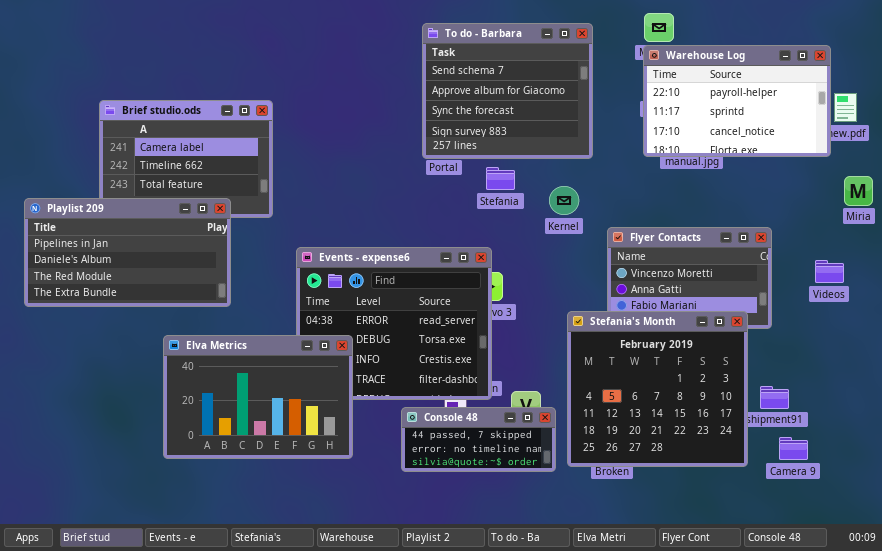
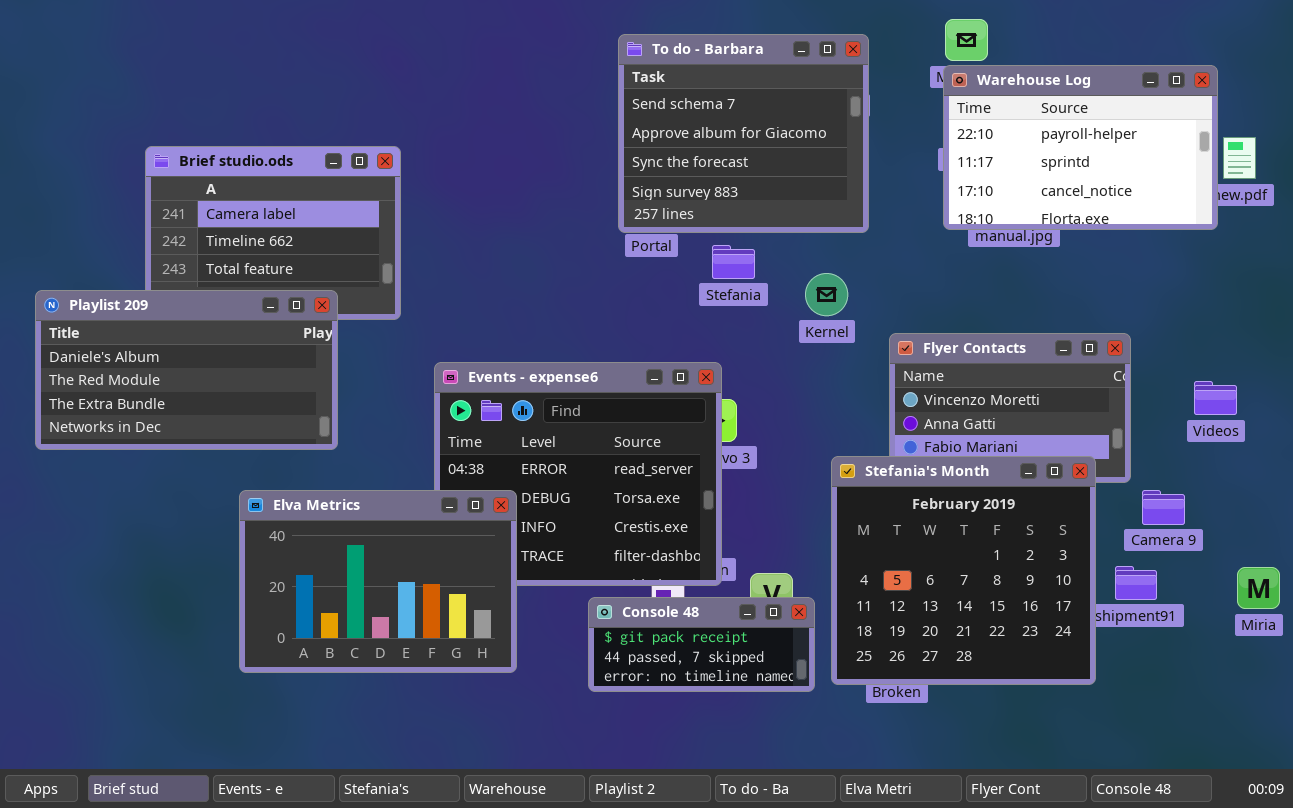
Miria: [844,176,873,206] -> [1237,567,1280,609], moved
Playlist 209: [24,198,231,307] -> [35,290,338,450], scrolled down 1 row
Console 48: [401,407,556,472] -> [588,597,815,692], scrolled up 1 row
Camera 9: [779,437,808,460] -> [1142,490,1185,525], moved

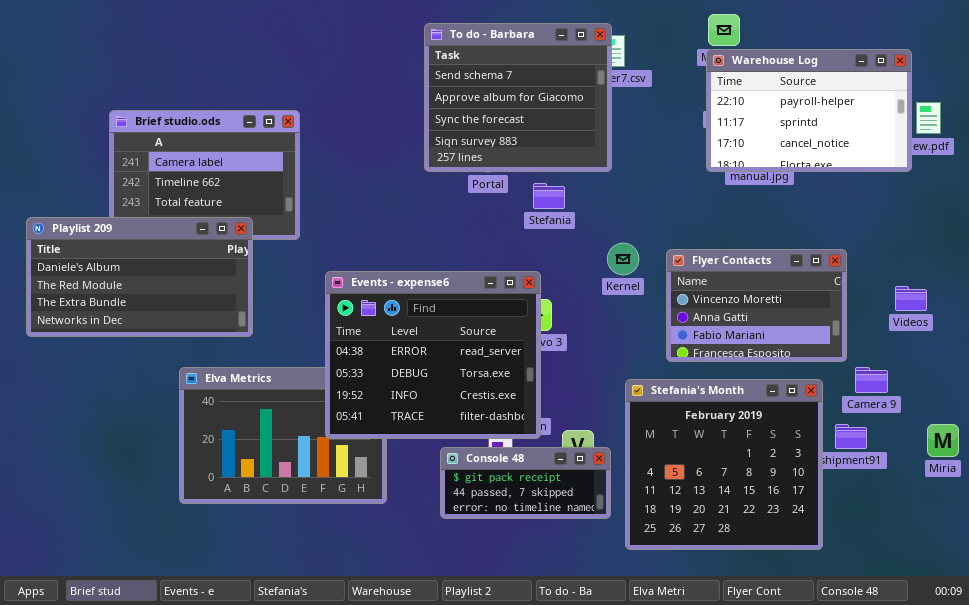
To do - Barbara: [618,34,869,233] -> [424,23,612,172], moved
Kernel: [805,273,848,316] -> [607,243,639,275], moved
Events - expense6: [434,362,722,586] -> [325,271,541,439], raised
Stefania's Month: [831,456,1096,685] -> [625,379,823,550], moved

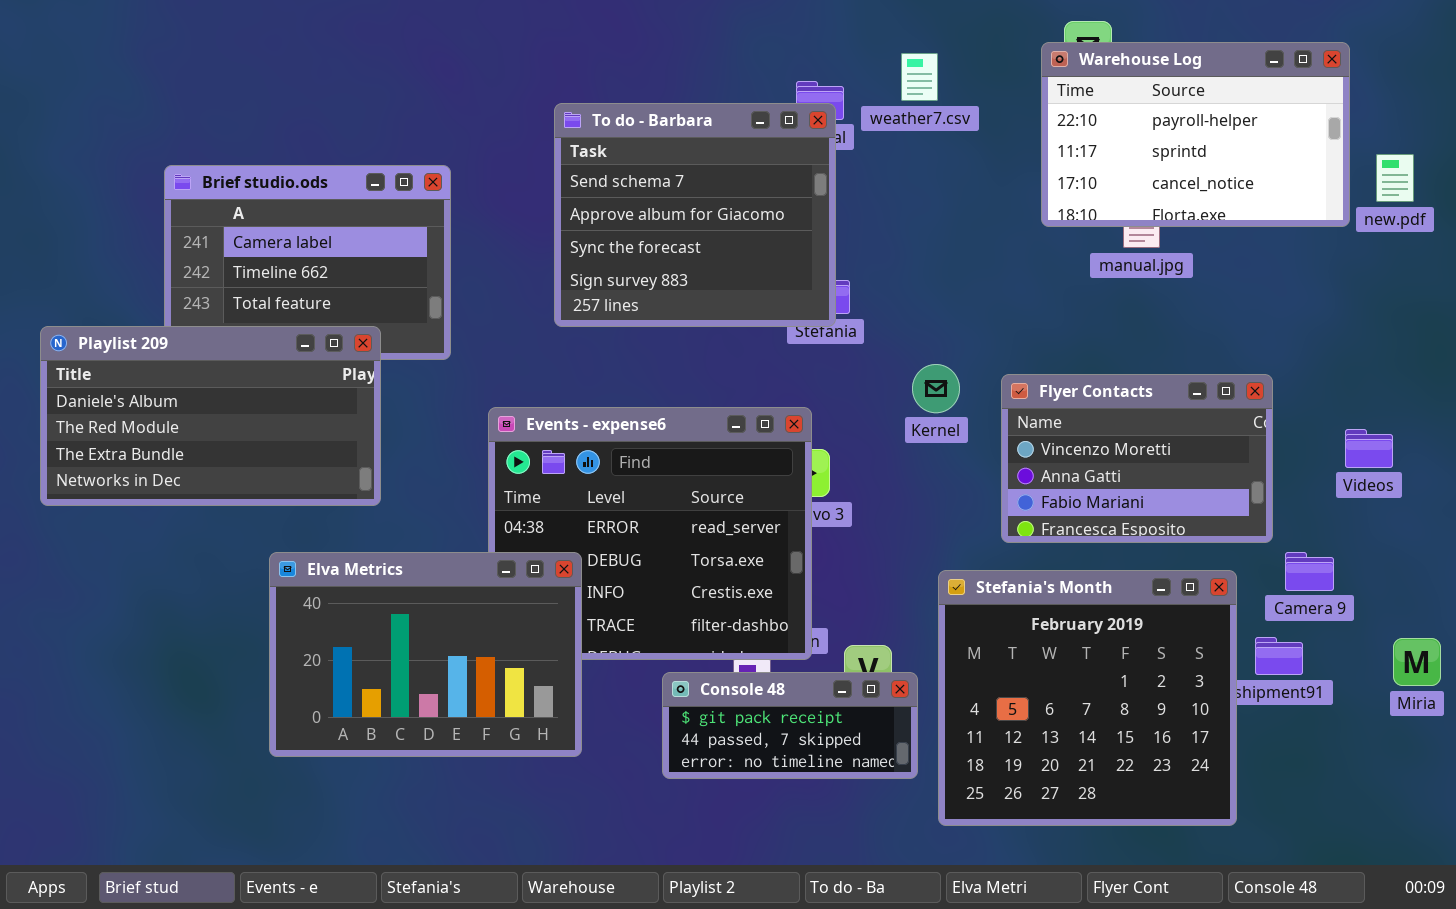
To do - Barbara: [424,23,612,172] -> [554,103,836,327], moved
Warehouse Log: [706,49,912,172] -> [1041,42,1350,227], moved
Elva Metrics: [179,367,387,504] -> [269,552,582,757], raised

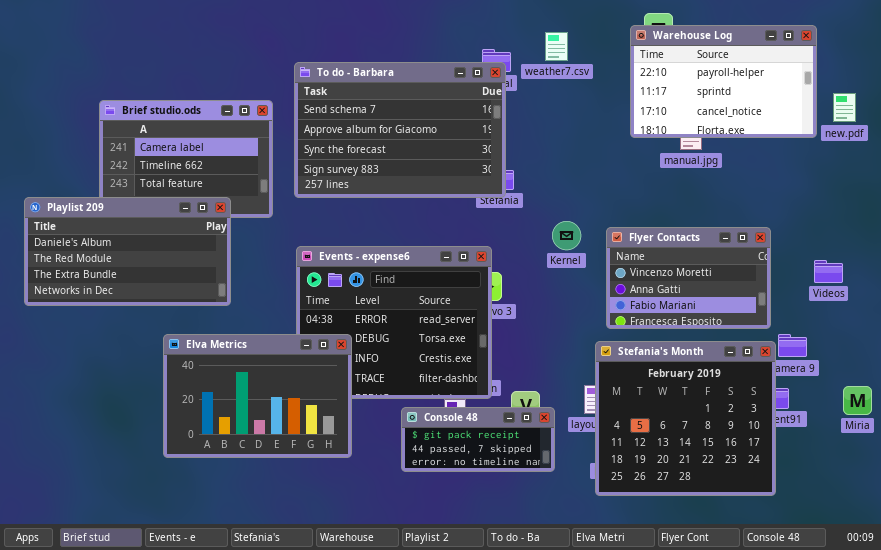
To do - Barbara: [554,103,836,327] -> [294,62,506,198], resized
Stefania's Month: [938,570,1237,826] -> [595,341,776,496], moved

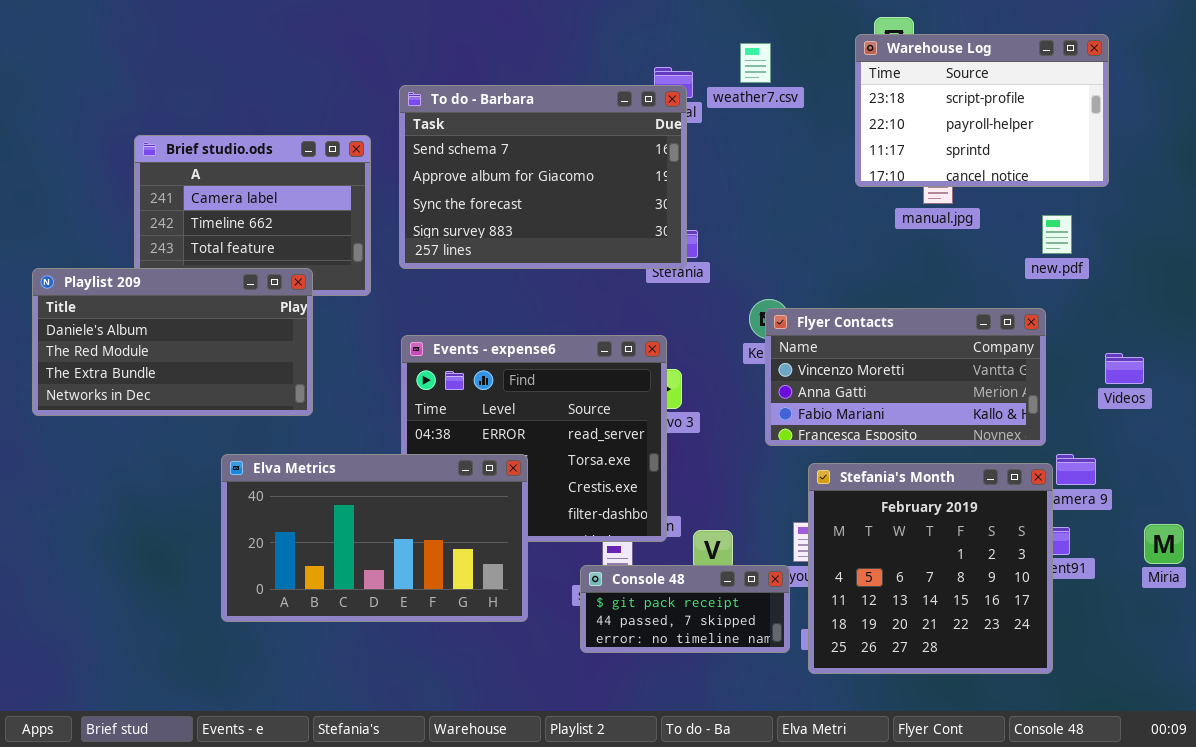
Warehouse Log: [630,25,817,138] -> [855,34,1109,187], scrolled up 1 row
new.pdf: [833,93,856,122] -> [1042,215,1072,254], moved
Flyer Contacts: [606,227,771,329] -> [765,308,1046,446], resized
Elva Metrics: [163,334,352,458] -> [221,454,528,622], resized
Console 48: [401,407,555,472] -> [580,565,790,653], moved

